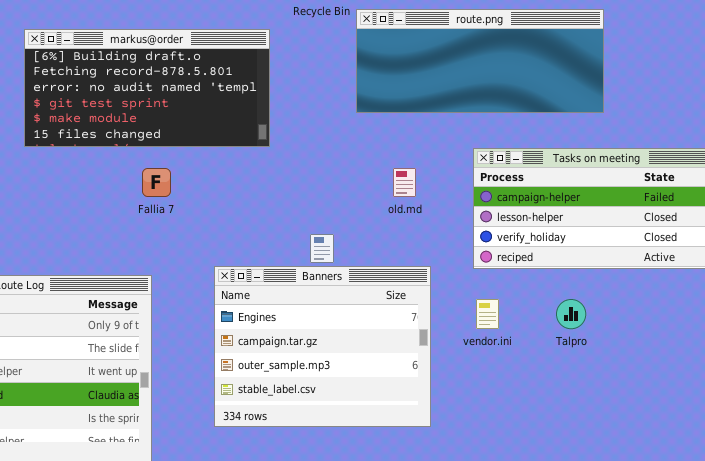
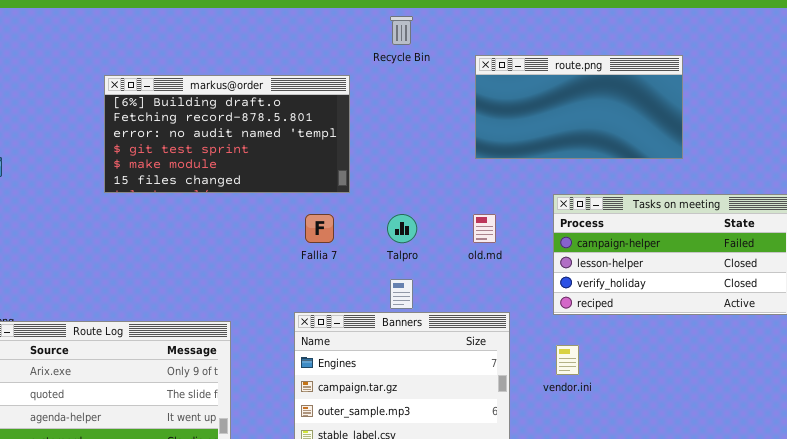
route.png: [356,9,604,113] -> [475,55,683,159], resized
Fallia 7: [142,168,171,197] -> [305,214,334,243], moved
Talpro: [556,299,586,329] -> [387,214,417,243], moved

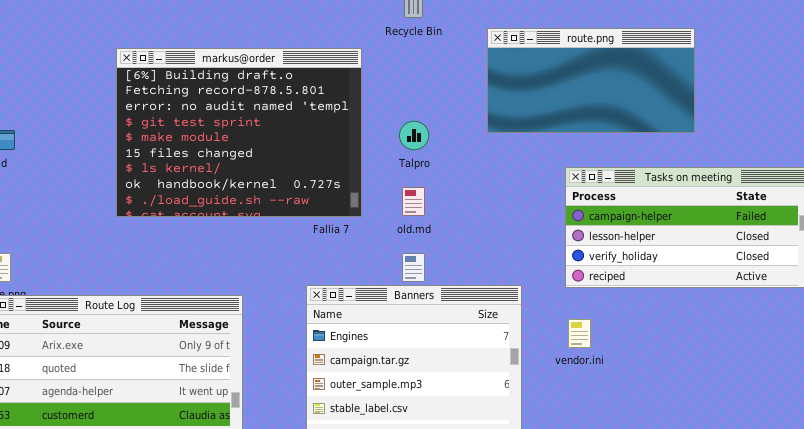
markus@order: [104,75,350,193] -> [116,48,362,217], resized
Talpro: [387,214,417,243] -> [399,121,429,150], moved
old.md: [473,214,496,243] -> [402,187,425,216], moved

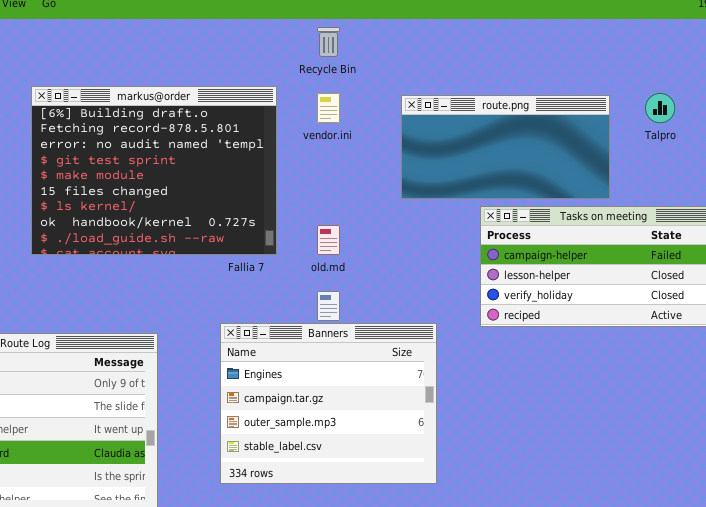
route.png: [487,28,695,133] -> [401,95,610,199], moved
Talpro: [399,121,429,150] -> [645,93,675,123], moved
vendor.ini: [568,319,591,348] -> [317,93,340,123], moved

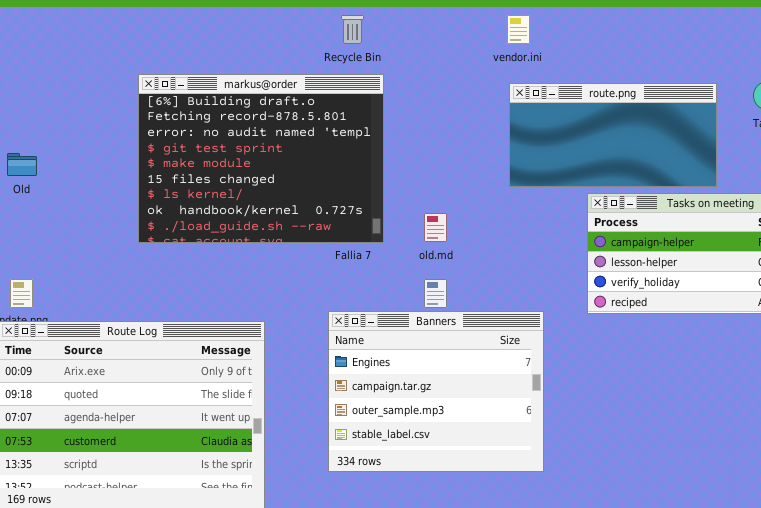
Recycle Bin: [317,27,340,57] -> [341,15,364,44], moved
vendor.ini: [317,93,340,123] -> [507,15,530,44], moved

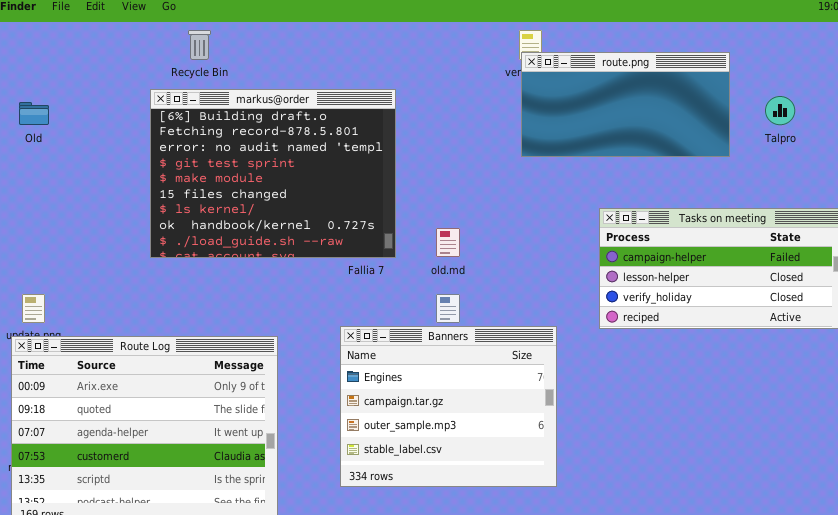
Recycle Bin: [341,15,364,44] -> [188,30,211,60], moved
route.png: [509,83,717,187] -> [521,52,730,157], moved
Old: [7,153,37,176] -> [19,102,49,125], moved

